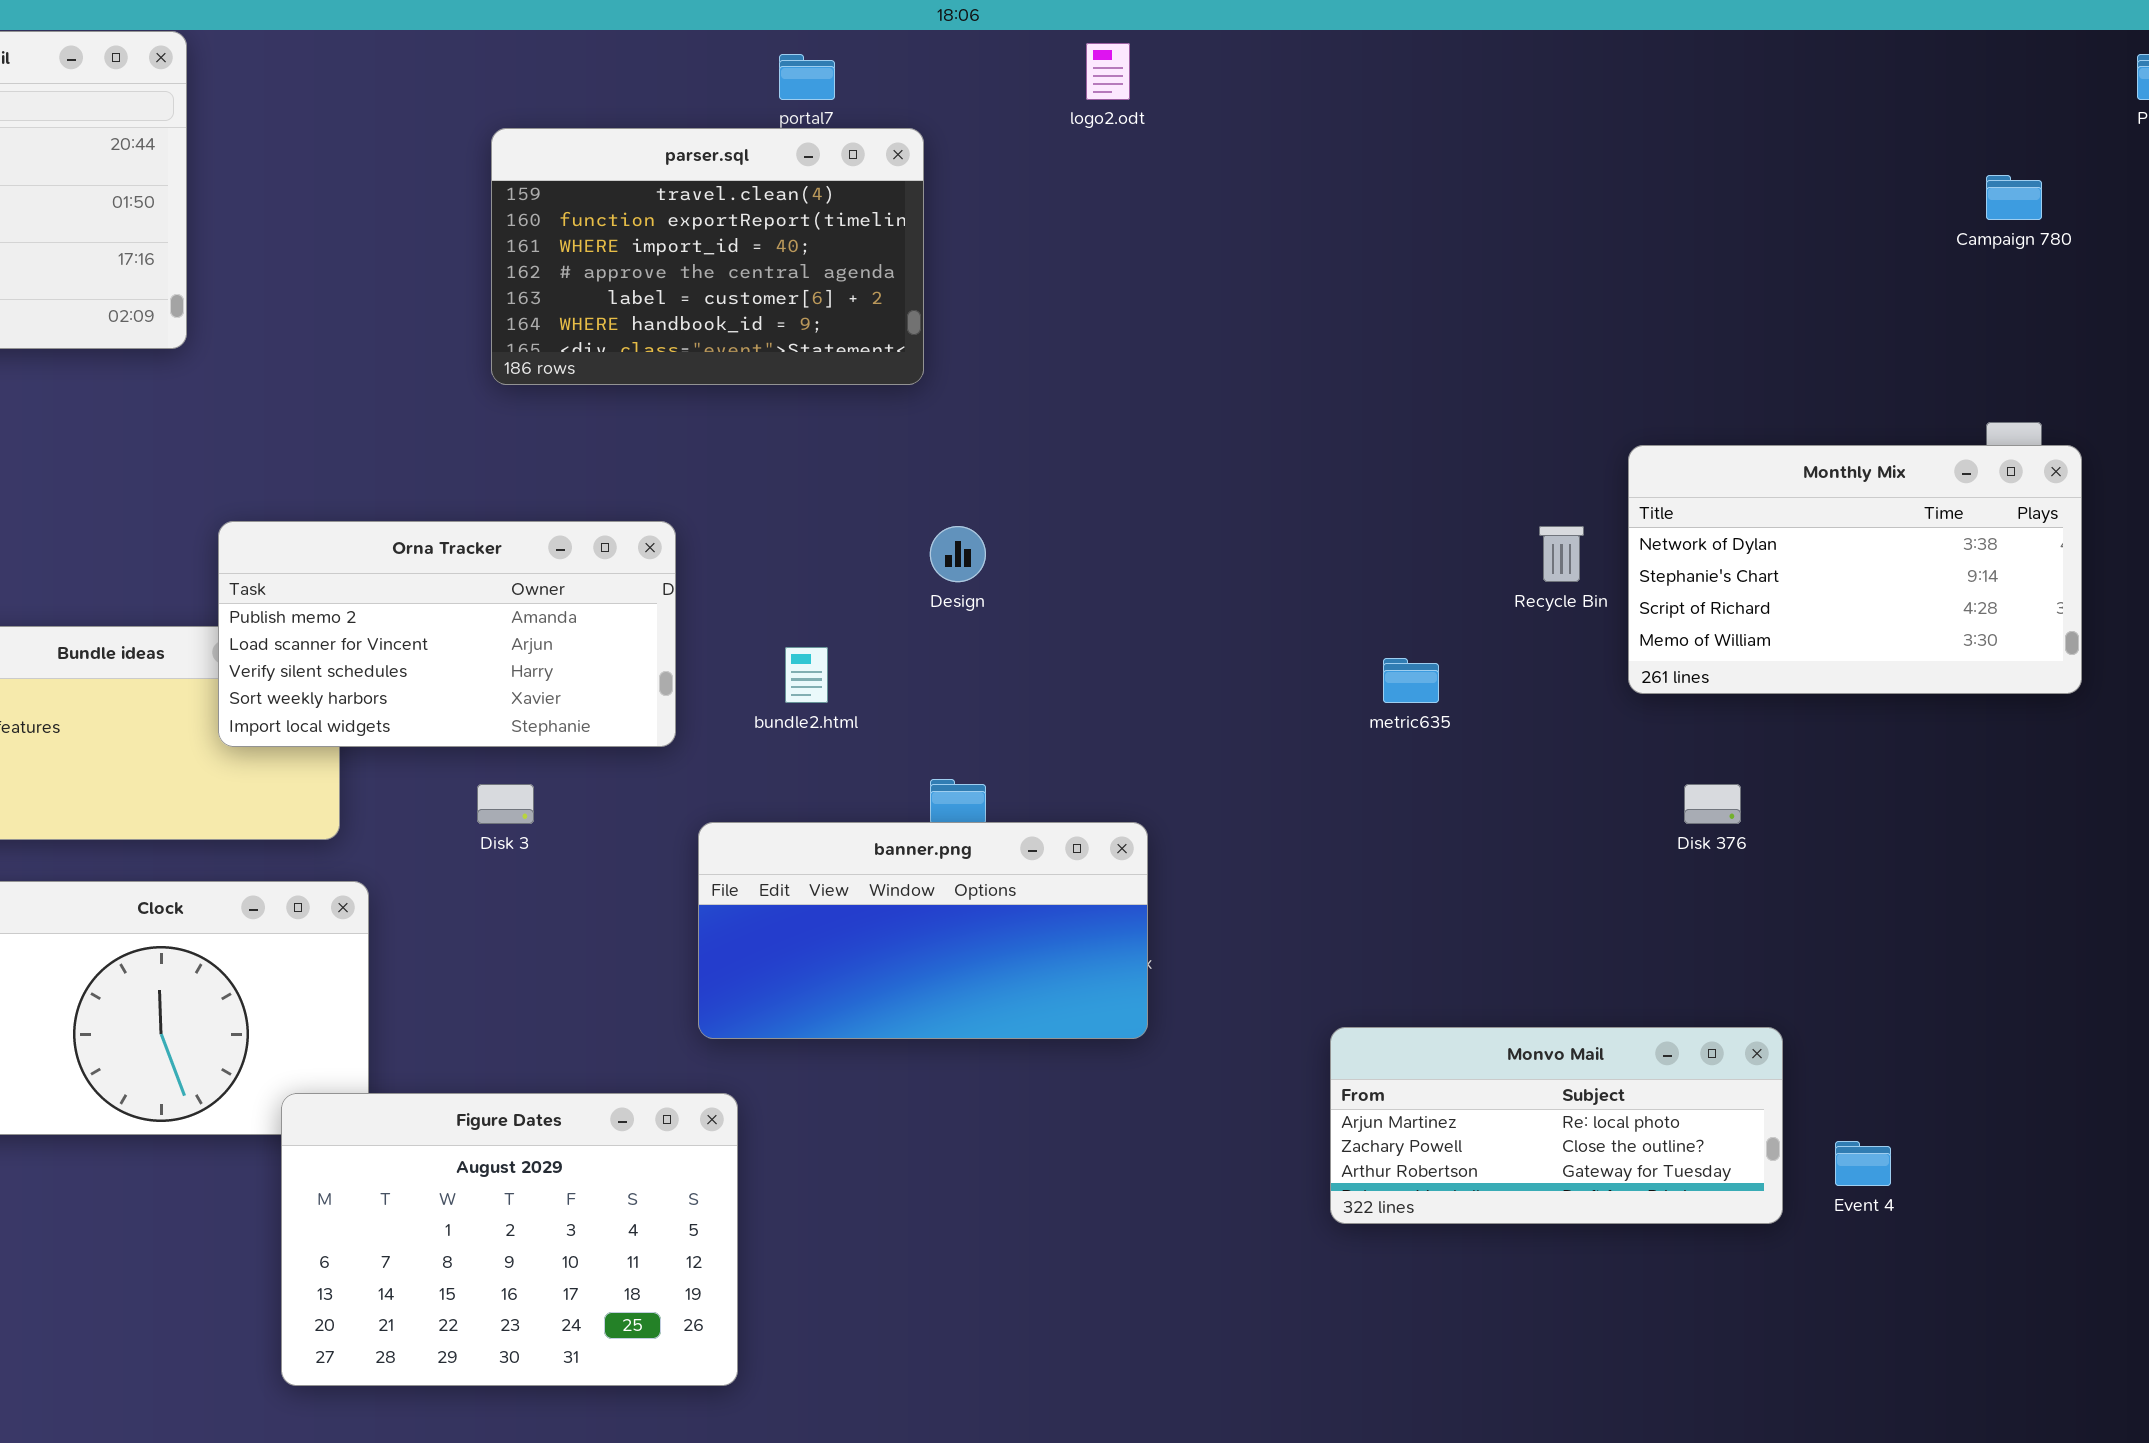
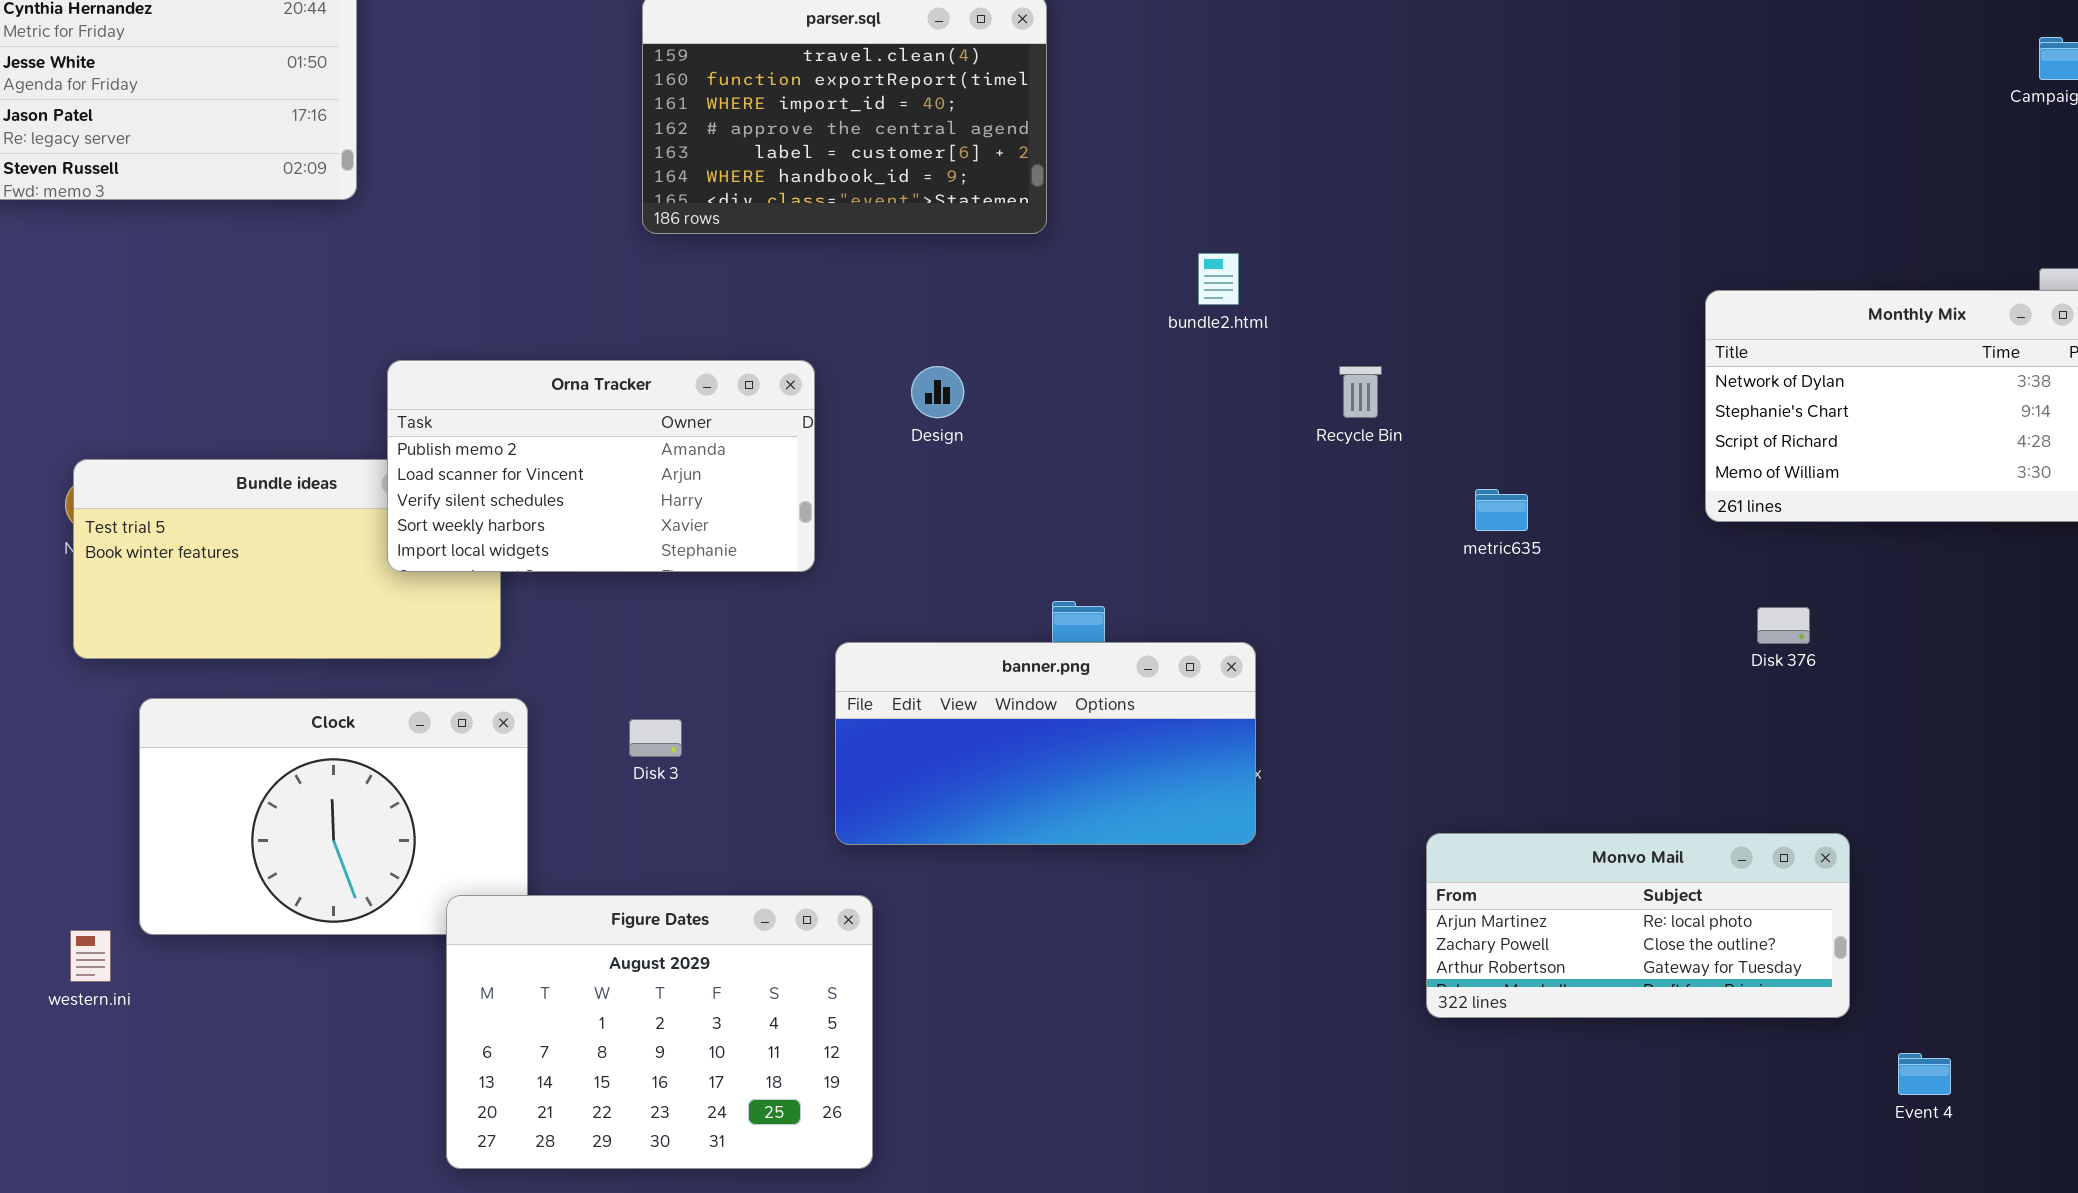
Design: [930,526,986,582] -> [911,366,964,418], moved
Recycle Bin: [1539,526,1584,582] -> [1339,366,1382,418], moved
bundle2.html: [785,647,828,703] -> [1198,253,1239,305], moved
Disk 3: [477,784,534,824] -> [629,719,682,757], moved
Event 4: [1835,1141,1891,1186] -> [1898,1053,1951,1095], moved

